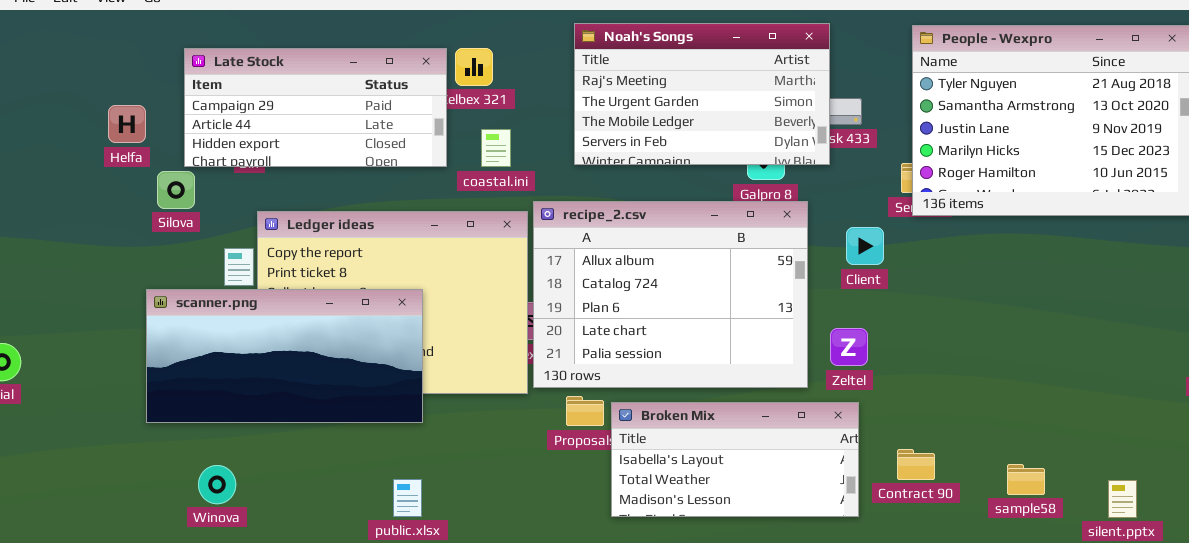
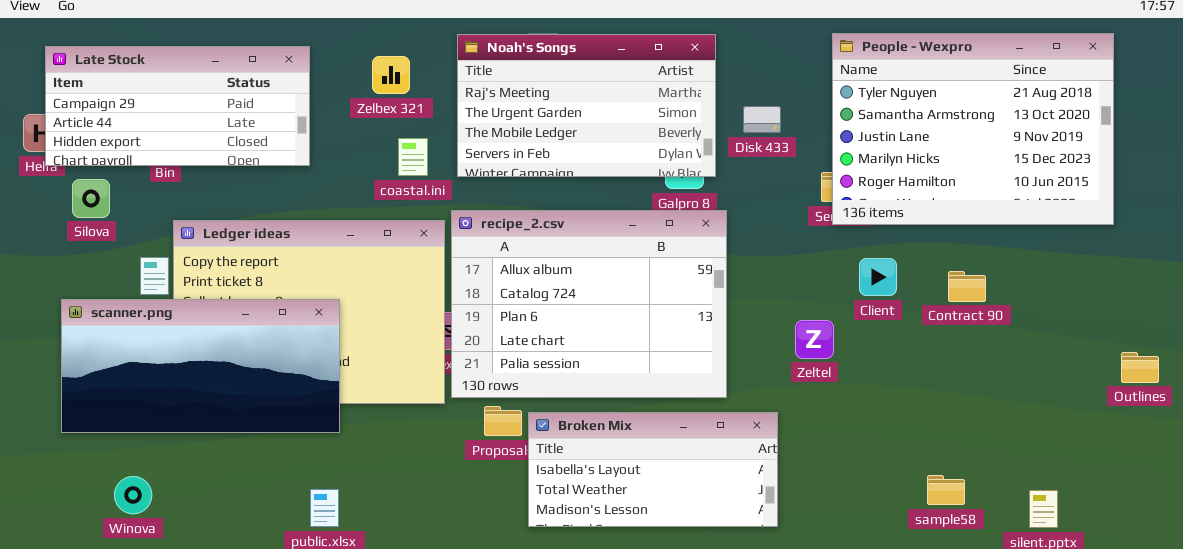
Noah's Songs: [574,23,830,165] -> [457,34,716,177], moved
Late Stock: [184,48,447,167] -> [45,46,310,166], moved
Client: [846,227,884,265] -> [859,258,897,296], moved
Zeltel: [830,328,868,366] -> [795,320,834,359], moved
Contract 90: [897,449,935,480] -> [948,271,986,302], moved

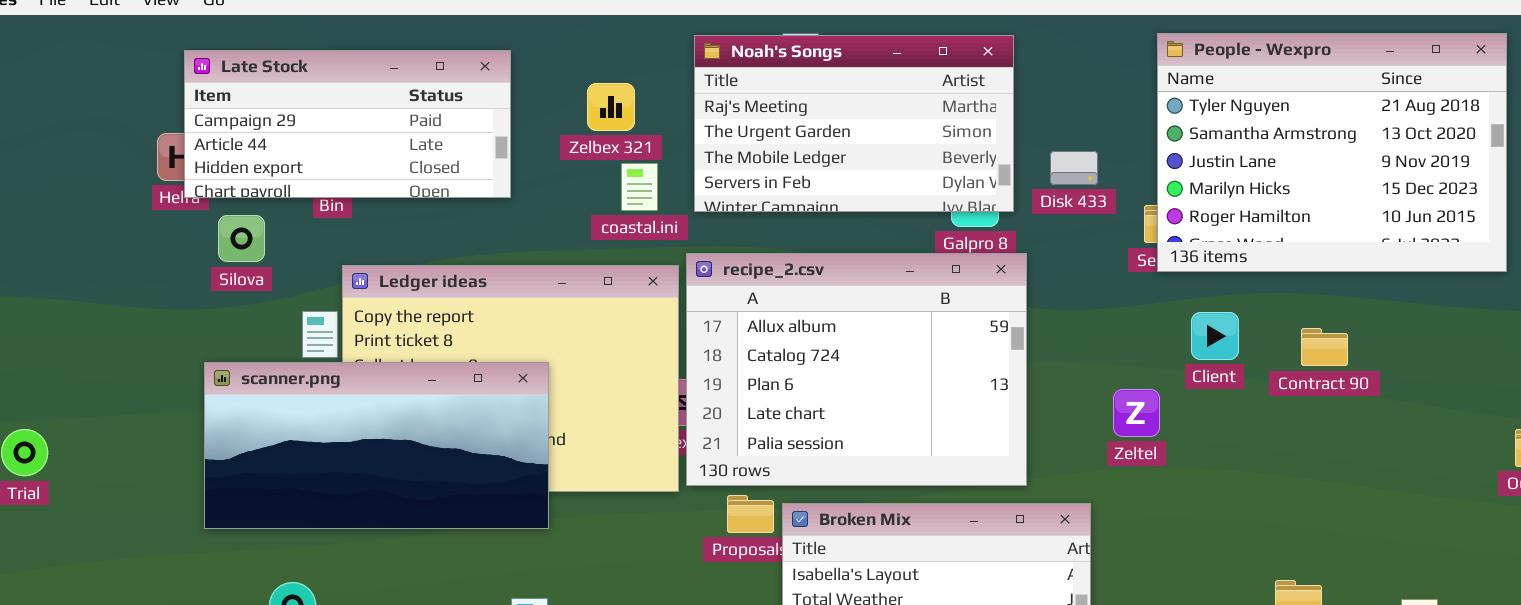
Zelbex 321: [372,56,410,94] -> [587,83,635,131], moved
Disk 433: [743,106,781,133] -> [1050,151,1098,185], moved

